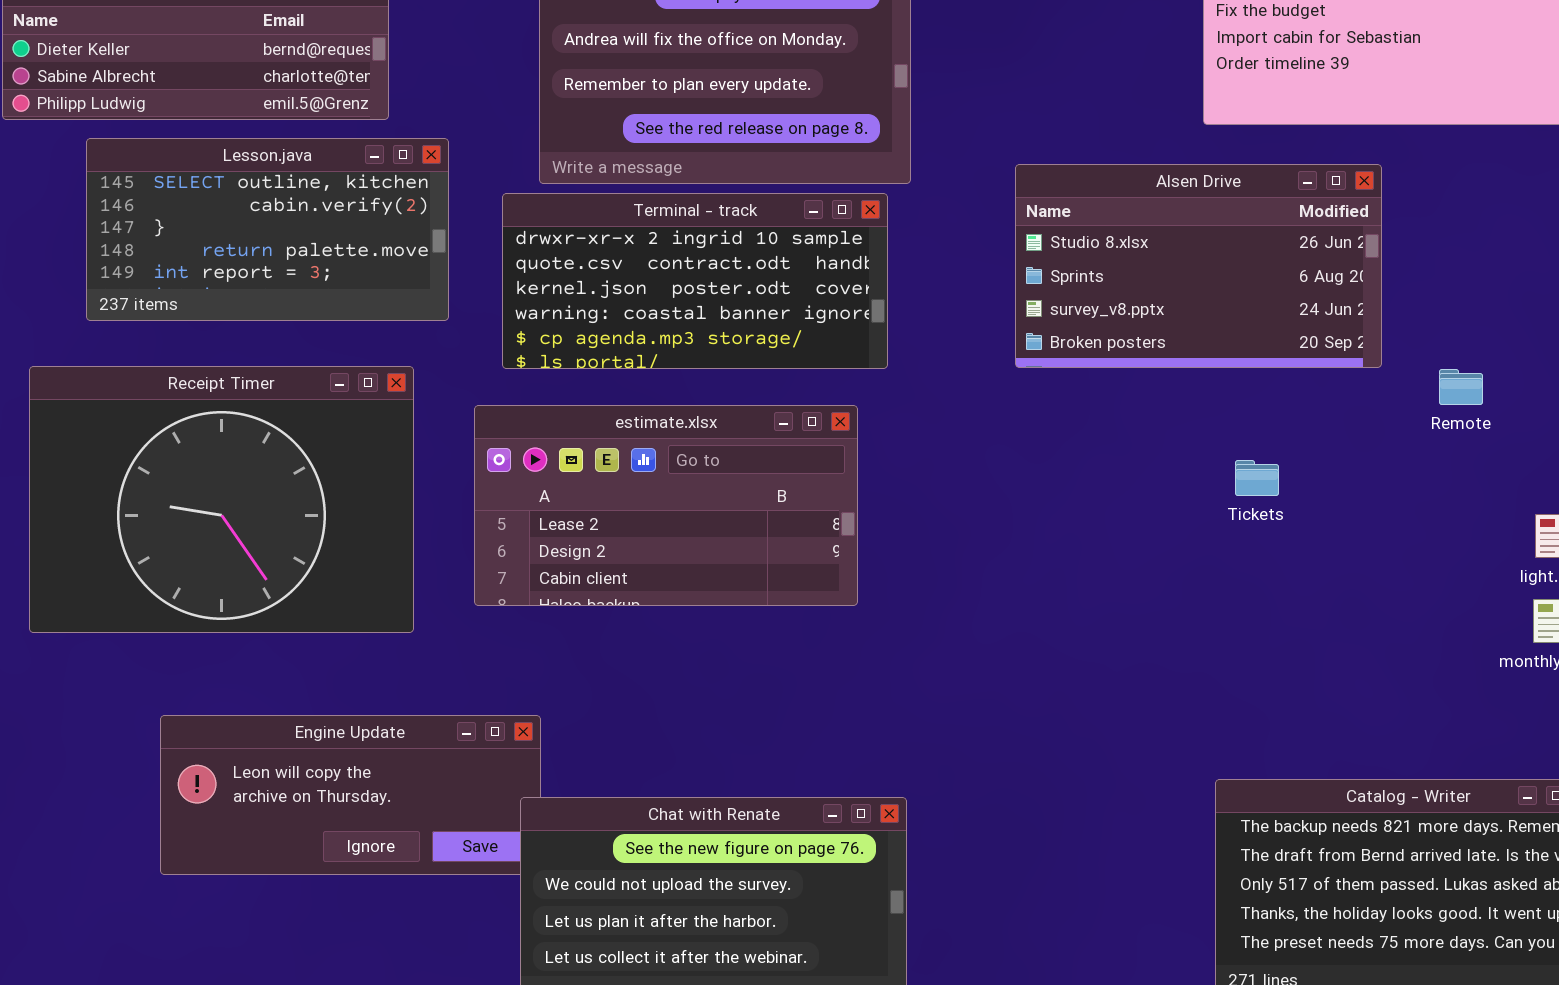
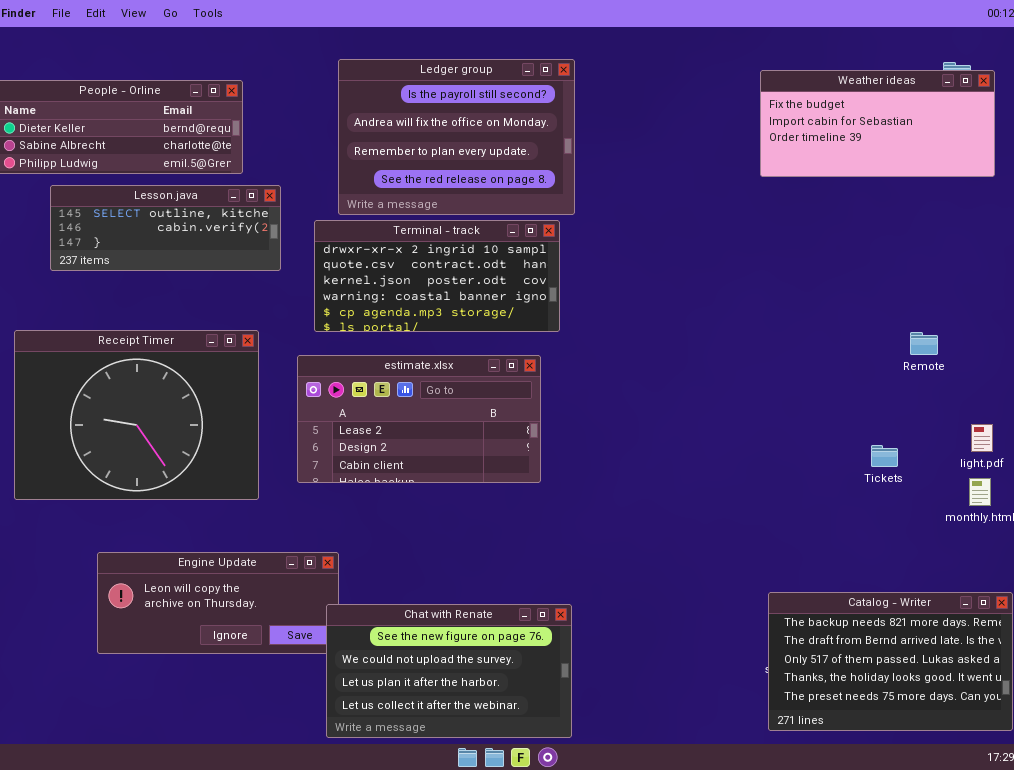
Lesson.java: [86,138,449,321] -> [50,185,281,271], resized
Alsen Drive: [1015,164,1382,368] -> none, closed
Tickets: [1235,460,1279,496] -> [871,445,898,467], moved

